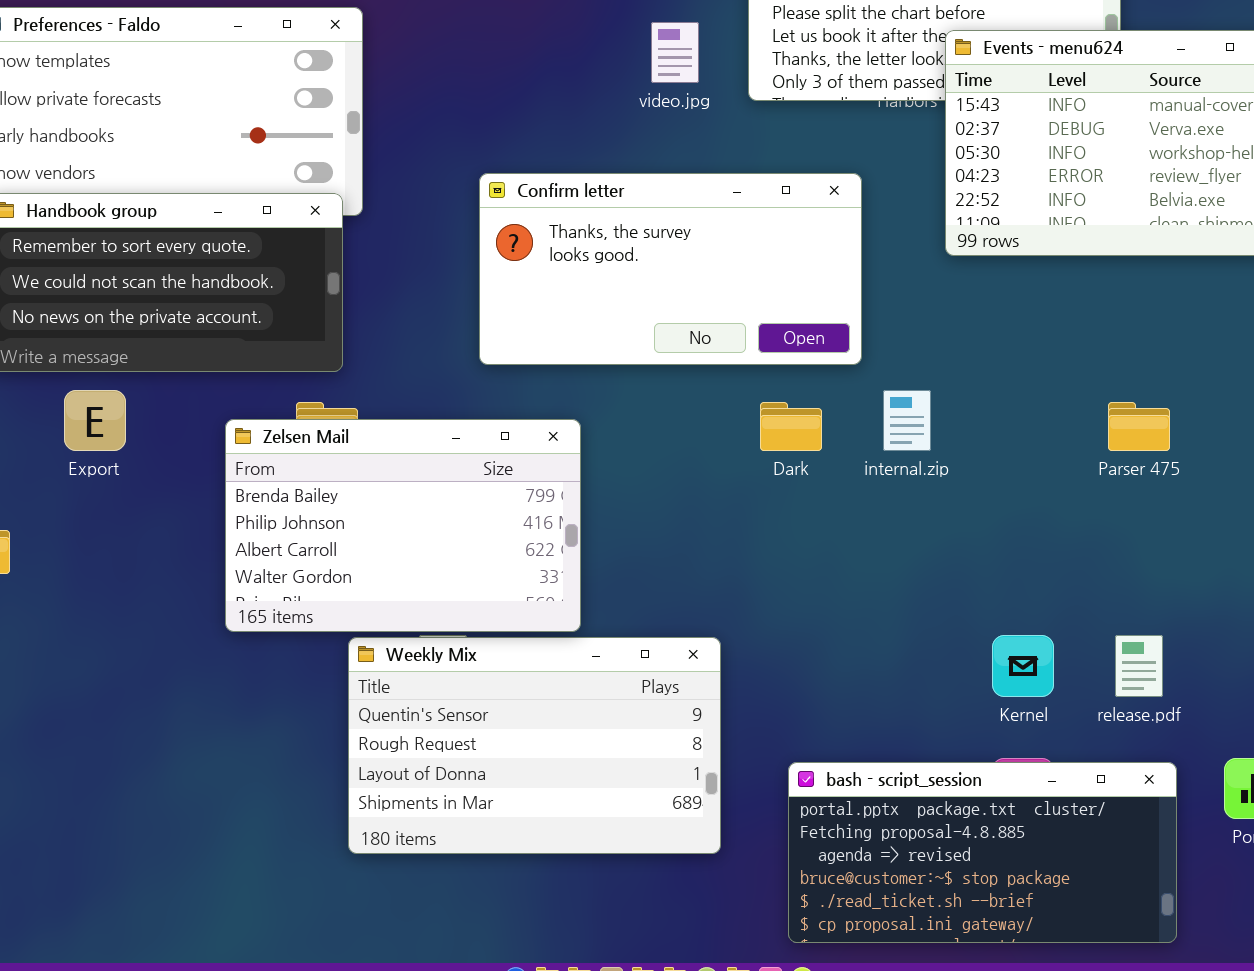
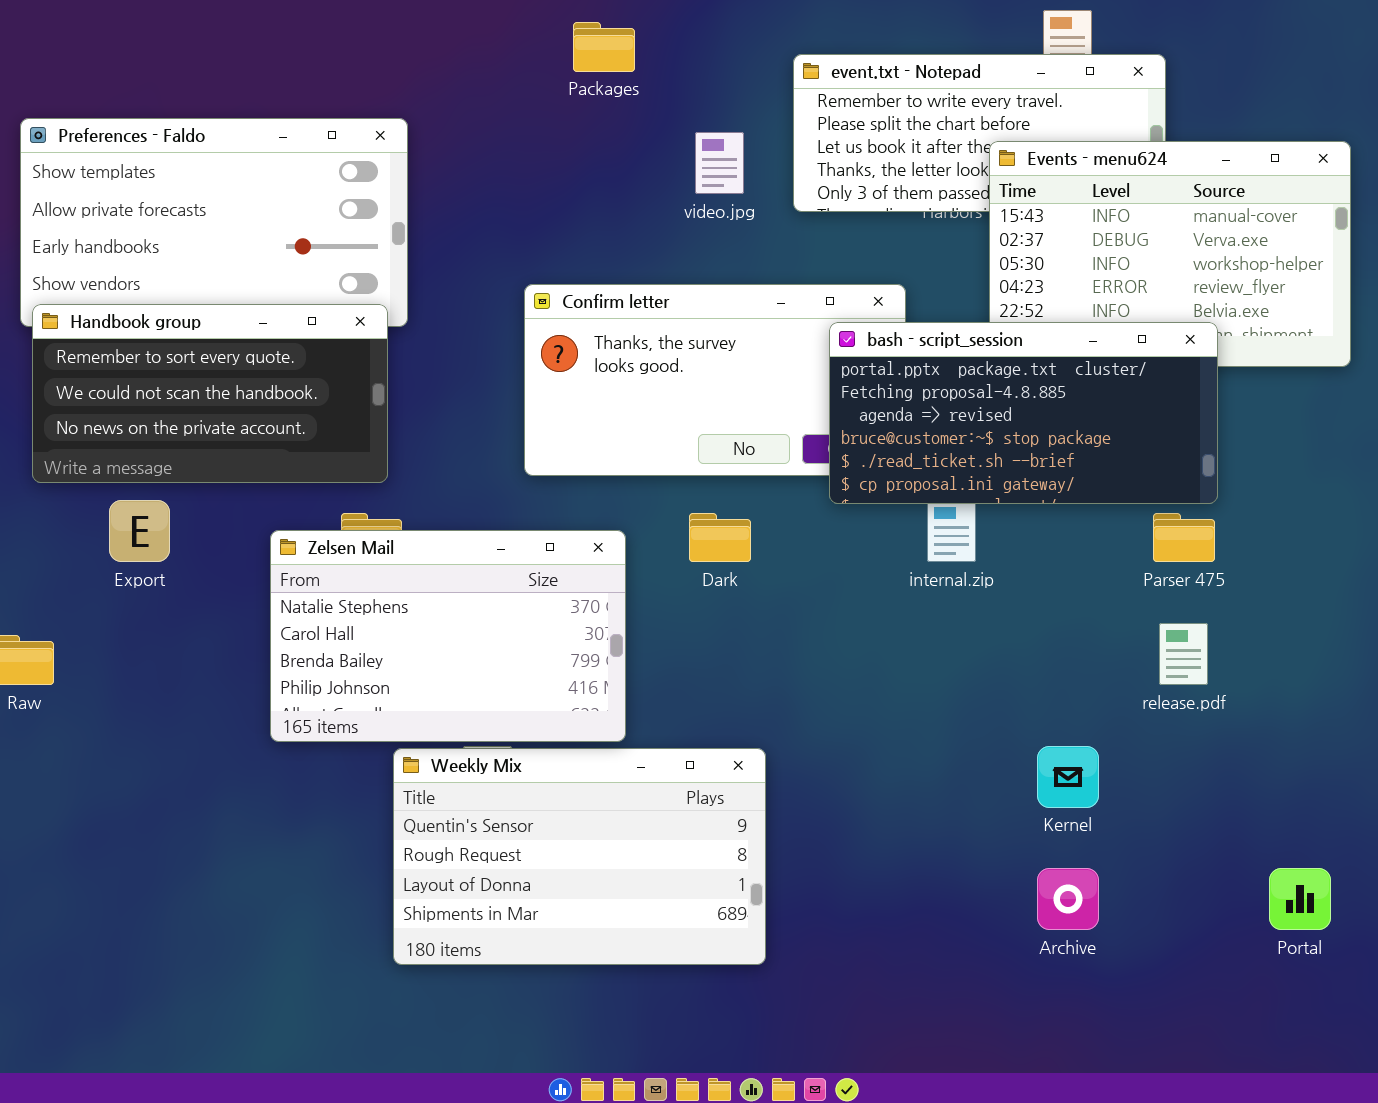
Dark: [760,402,822,451] -> [689,513,751,562], moved
Zelsen Mail: [225,419,581,632] -> [270,530,626,742], scrolled up 2 rows
release.pdf: [1115,635,1163,697] -> [1159,623,1208,685], moved
bash - script_session: [788,762,1177,943] -> [829,322,1218,504], moved

